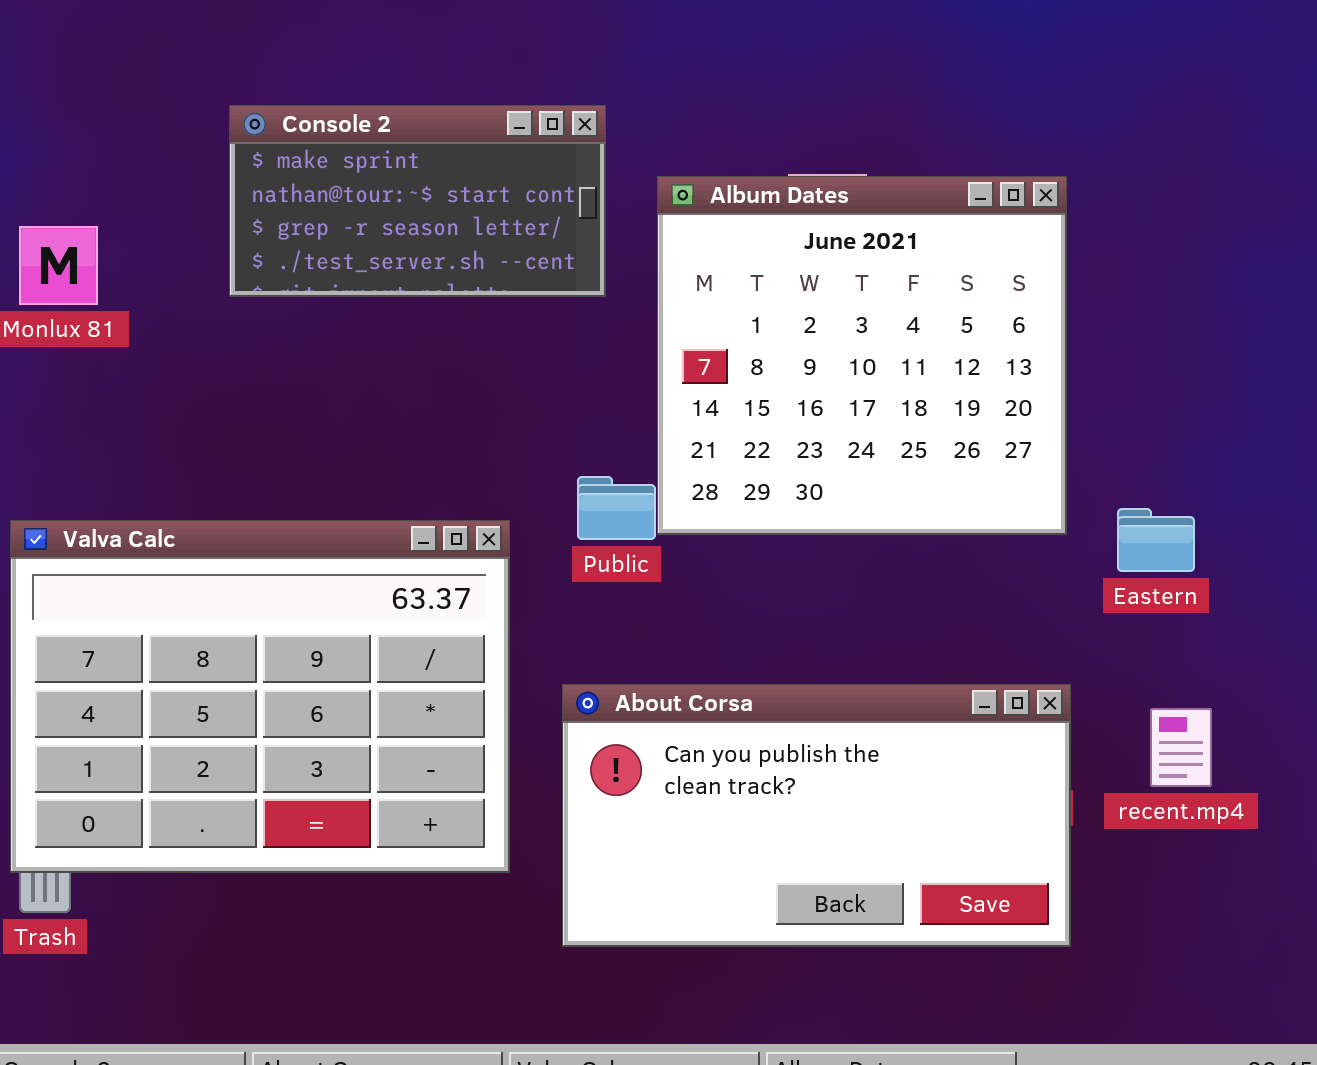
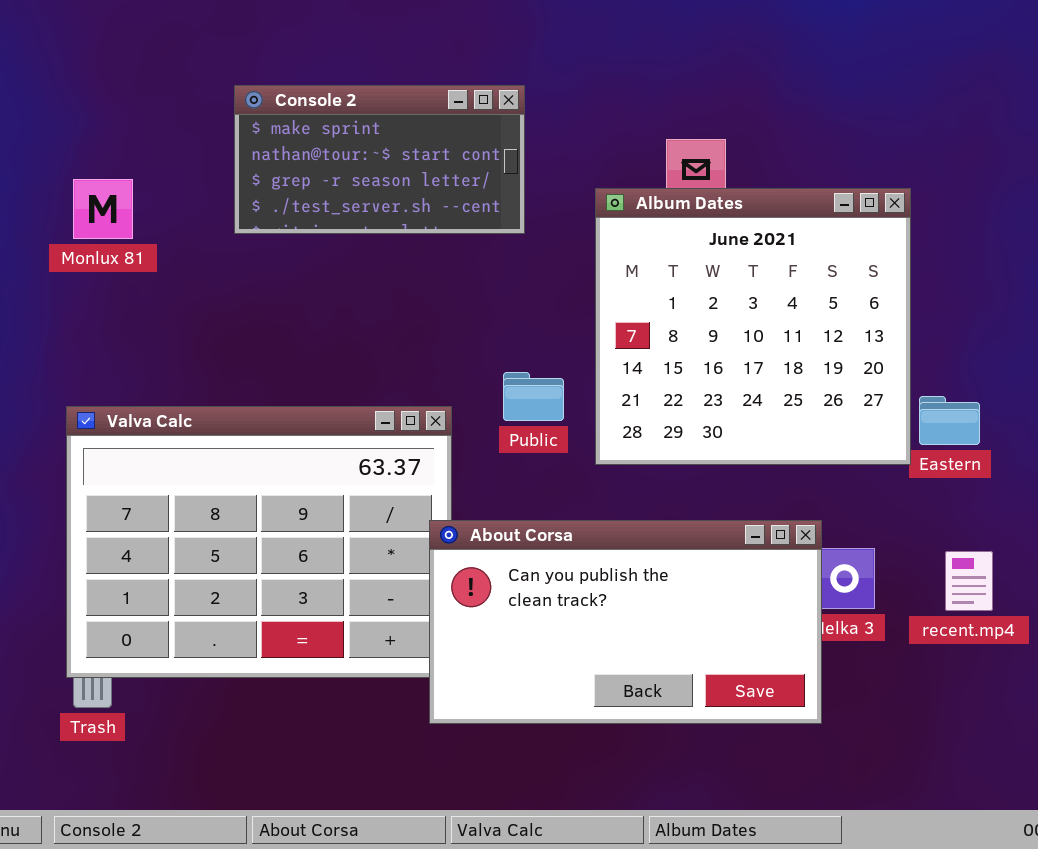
Album Dates: [657,176,1067,535] -> [595,188,911,465], moved
About Corsa: [562,684,1071,947] -> [429,520,822,724], moved

